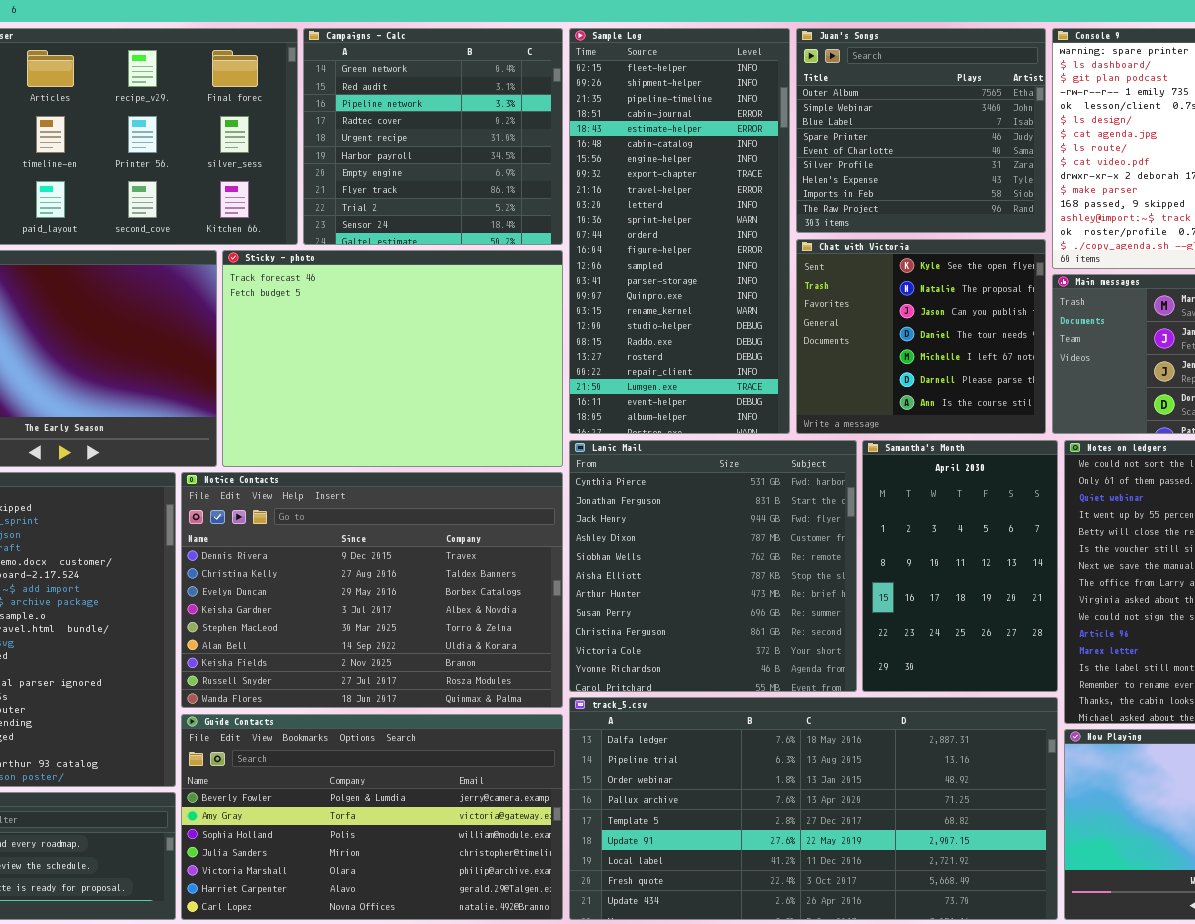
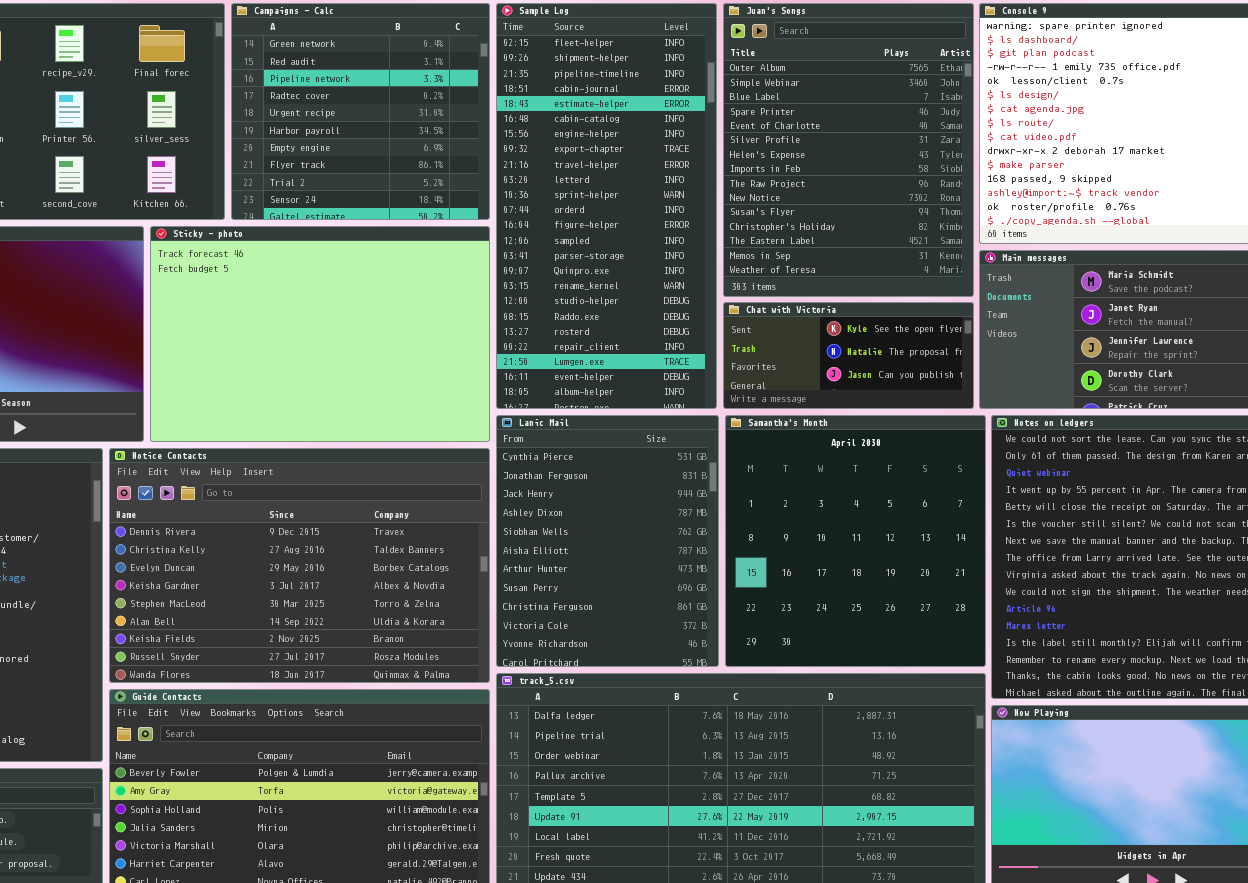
Juan's Songs: [796,28,1046,233] -> [723,3,974,297], resized
Chat with Victoria: [796,239,1046,434] -> [723,302,974,409], resized
Lanic Mail: [569,440,857,692] -> [496,415,719,667], resized
Samantha's Month: [862,440,1058,692] -> [725,415,986,667], resized

